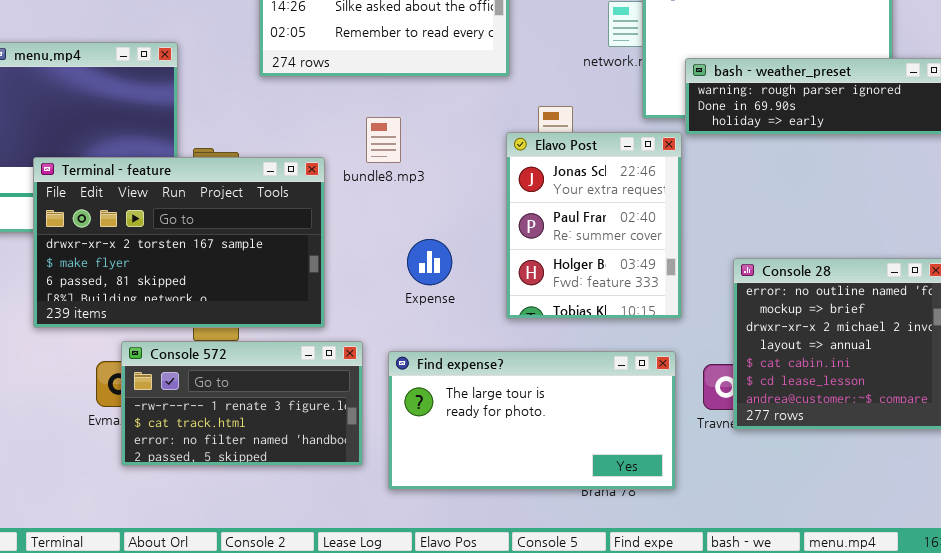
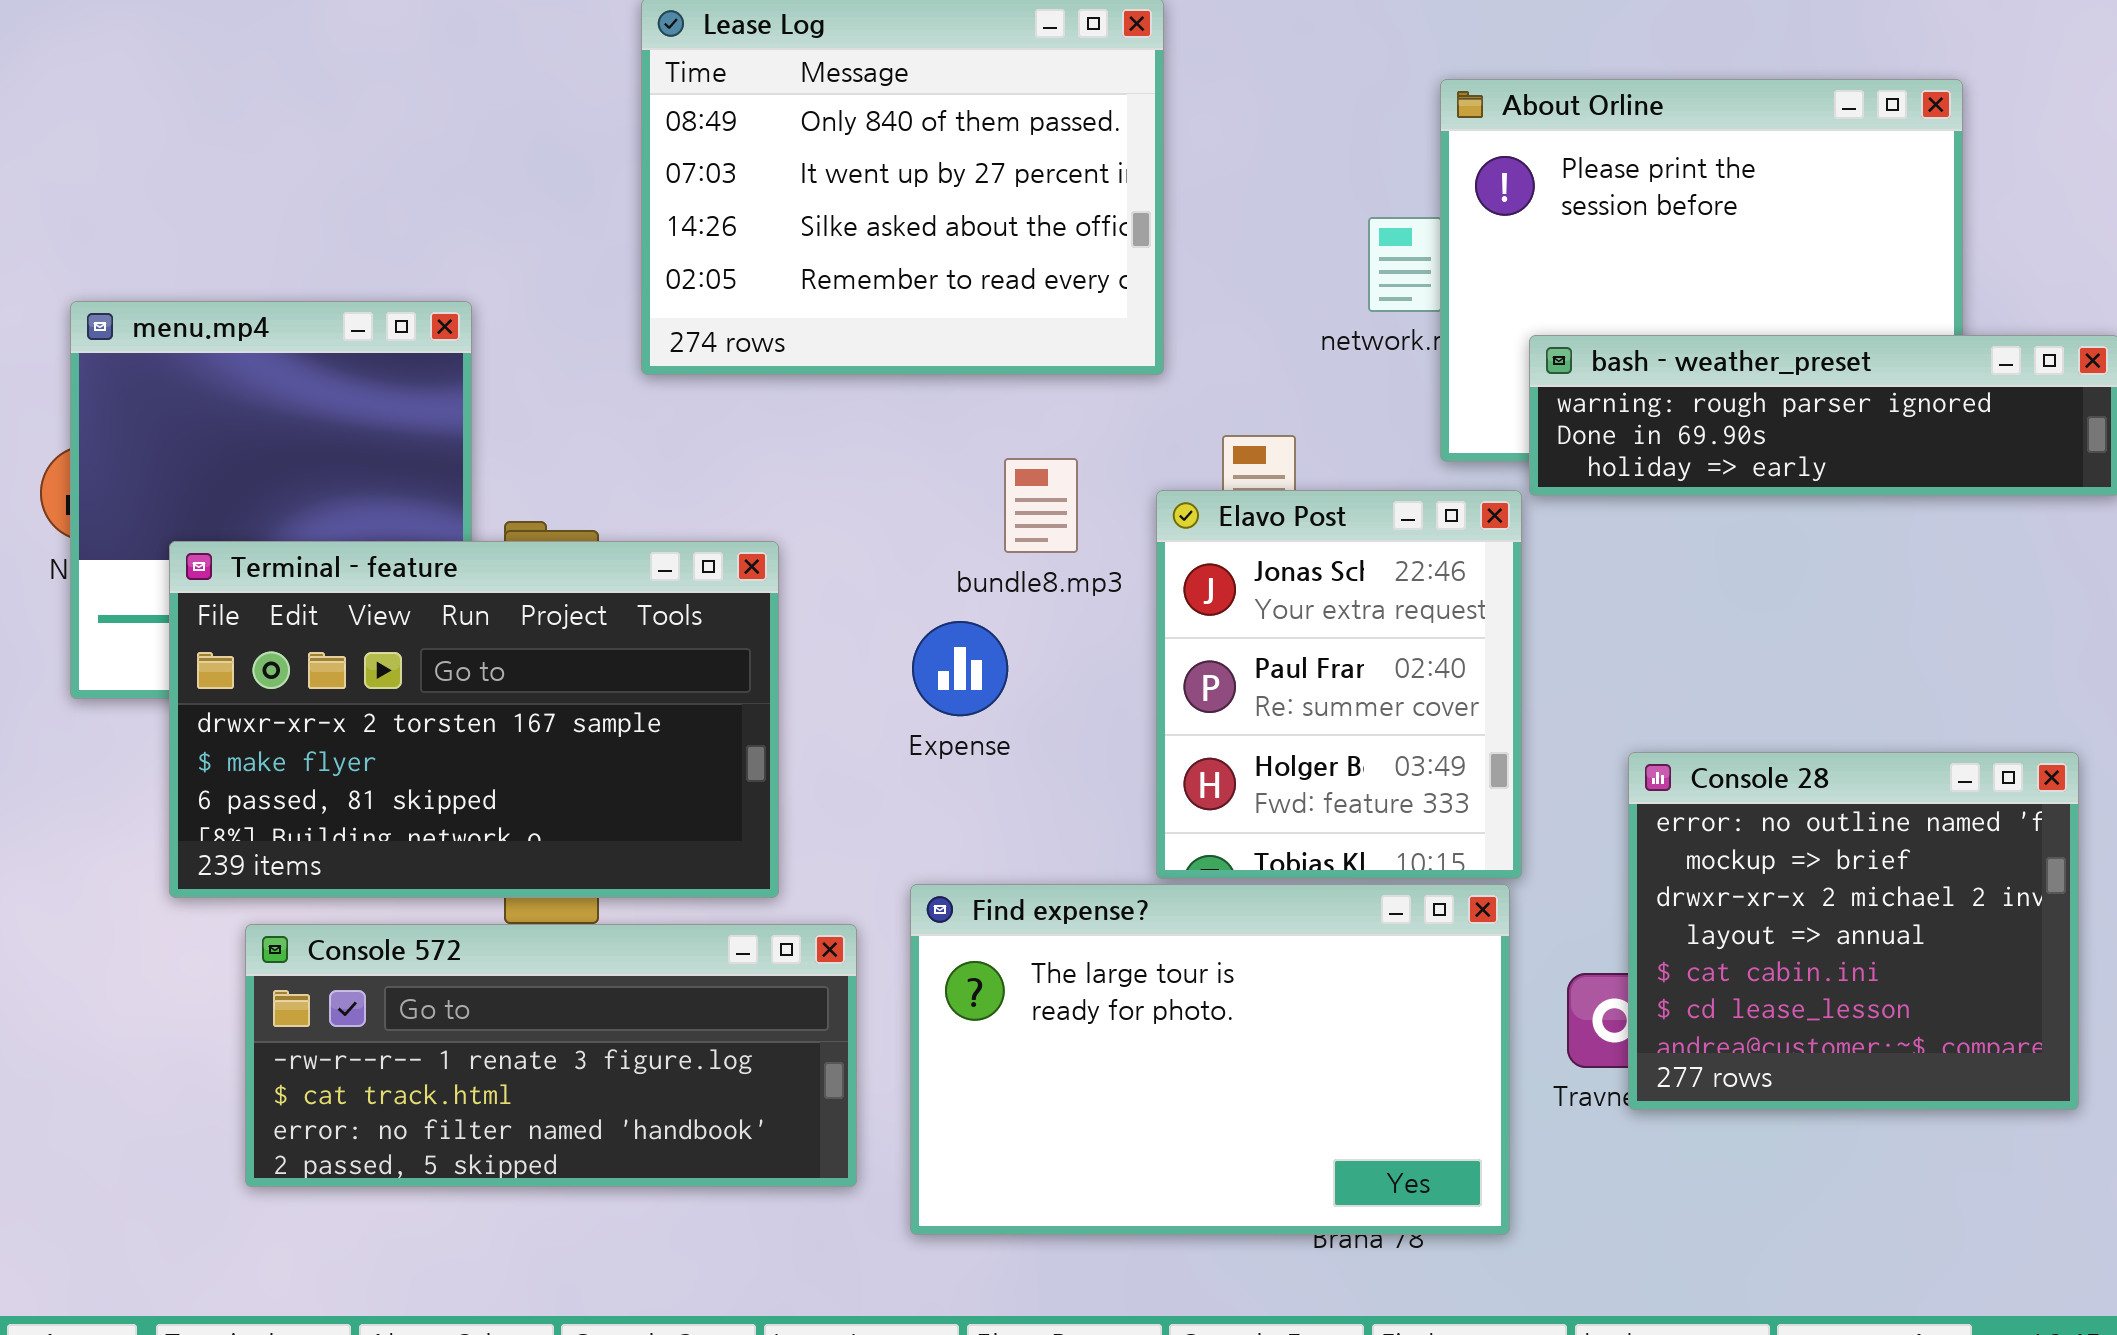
bundle8.mp3: [366,117,401,163] -> [1004,458,1078,553], moved
Expense: [407,239,452,285] -> [912,621,1008,716], moved
Console 572: [121,341,363,466] -> [245,924,857,1187], resized
Find expense?: [388,351,676,490] -> [910,884,1510,1235], resized

